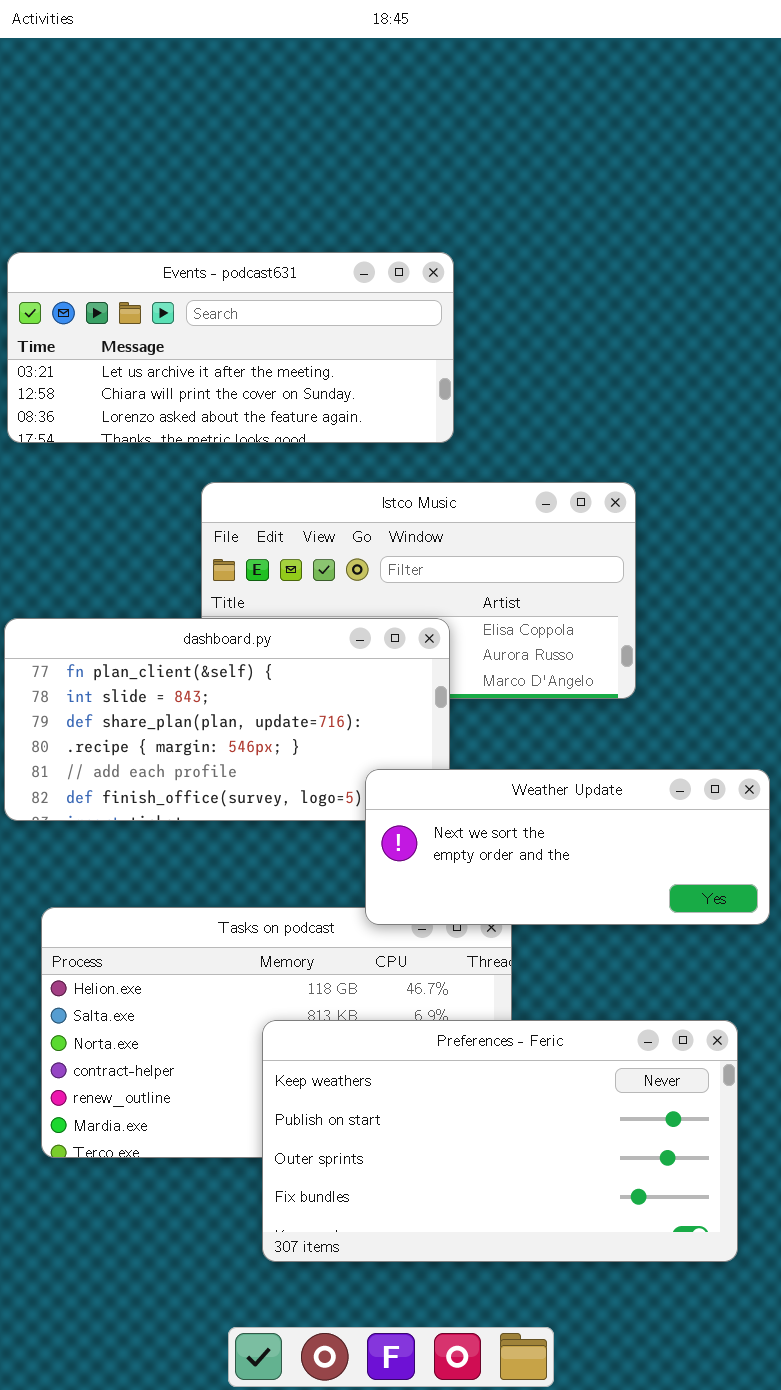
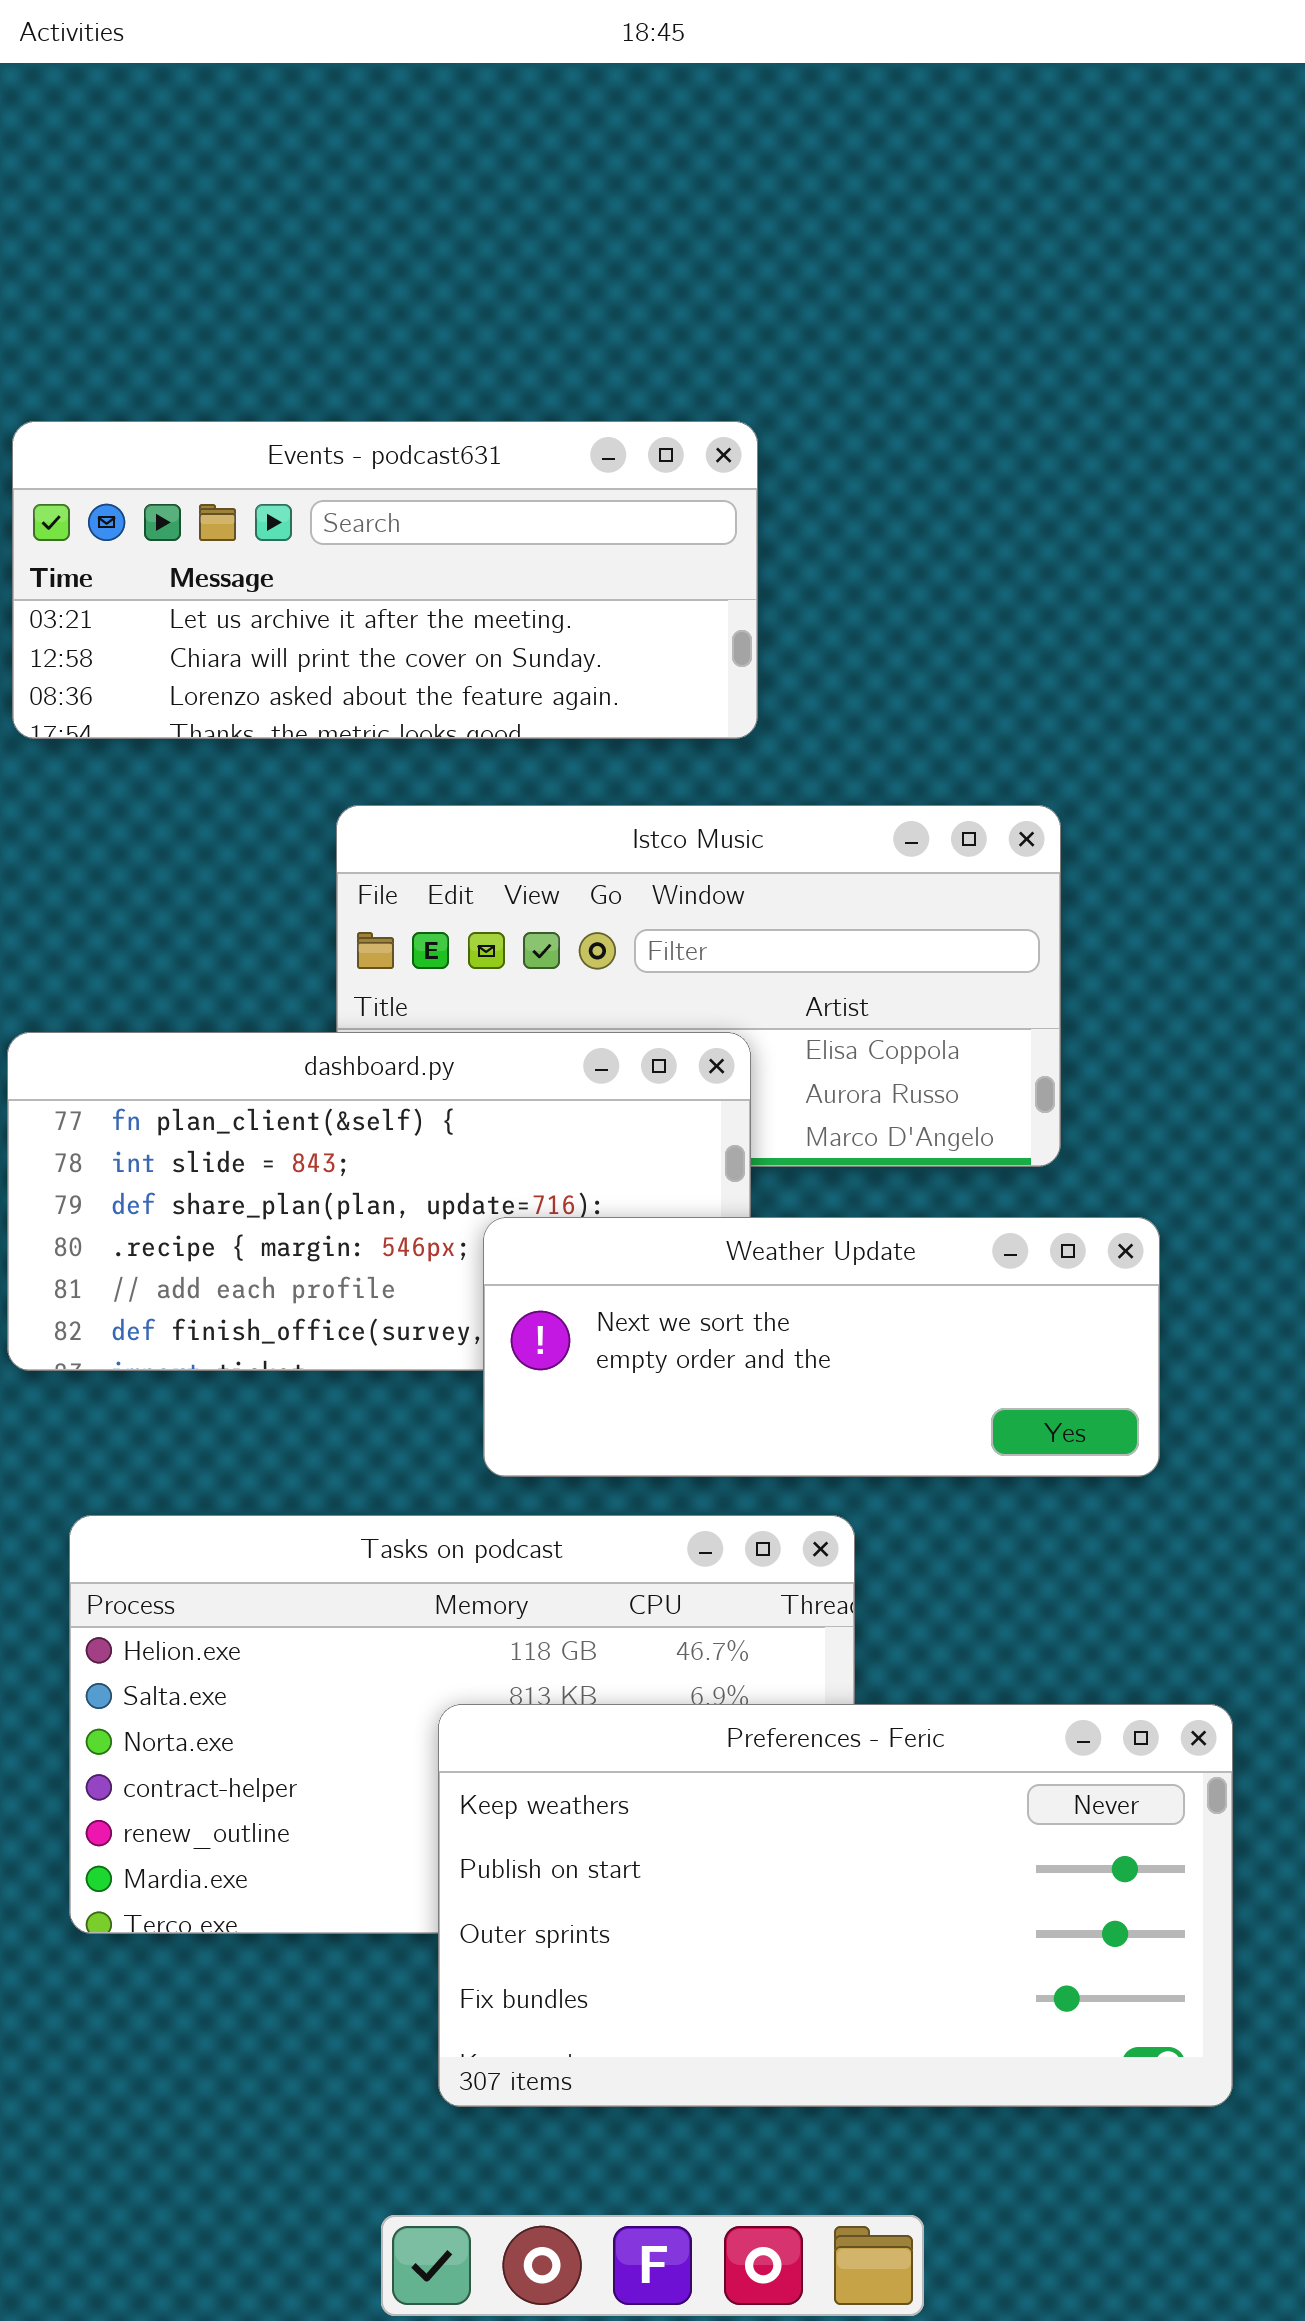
Weather Update: [365,769,770,925] -> [483,1217,1160,1477], moved

